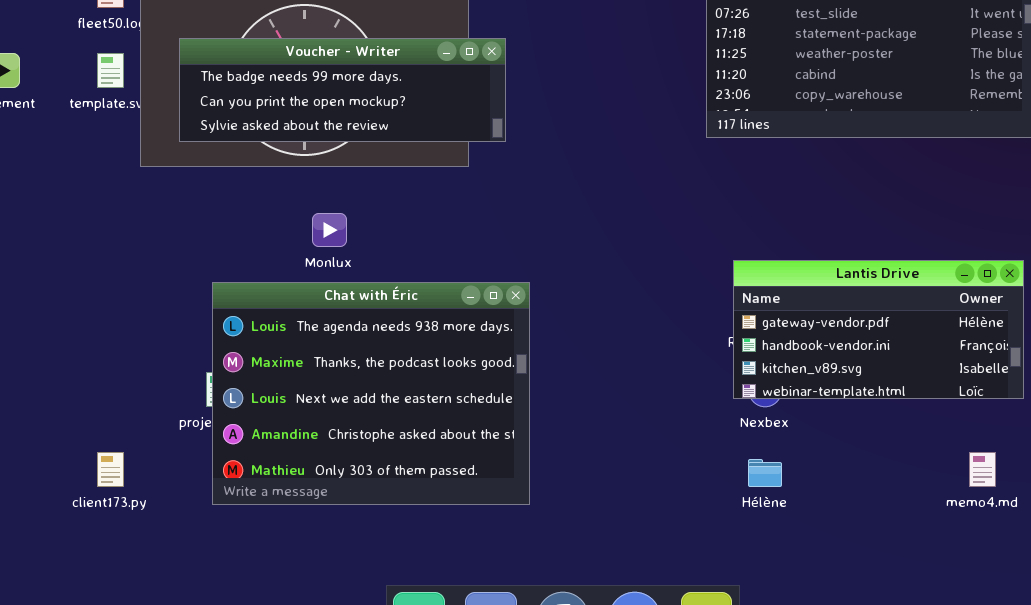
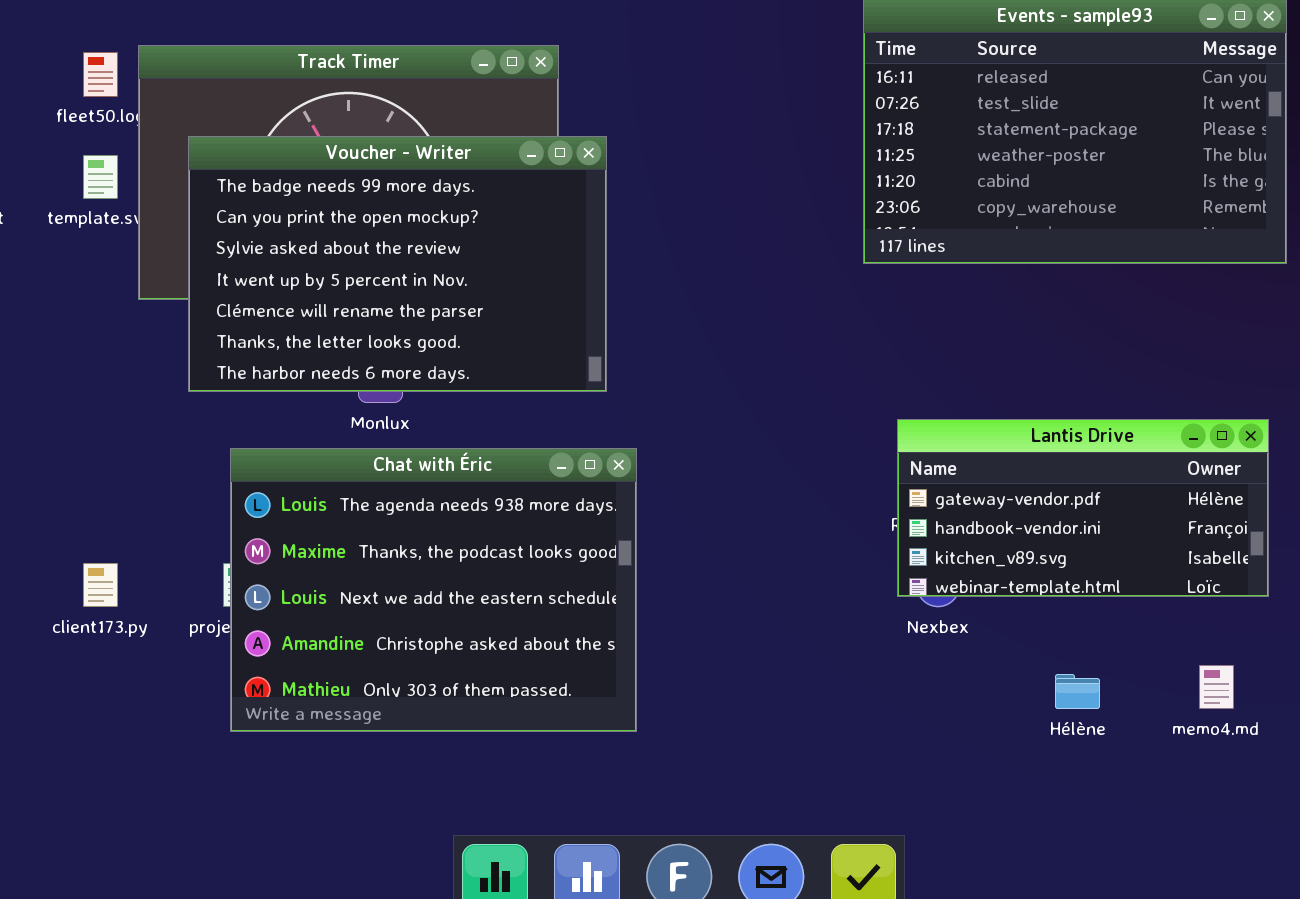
Voucher - Writer: [179,38,506,142] -> [188,136,607,392], resized
client173.py: [97,452,124,487] -> [83,563,118,607], moved
Hélène: [748,459,782,487] -> [1055,674,1100,709], moved

